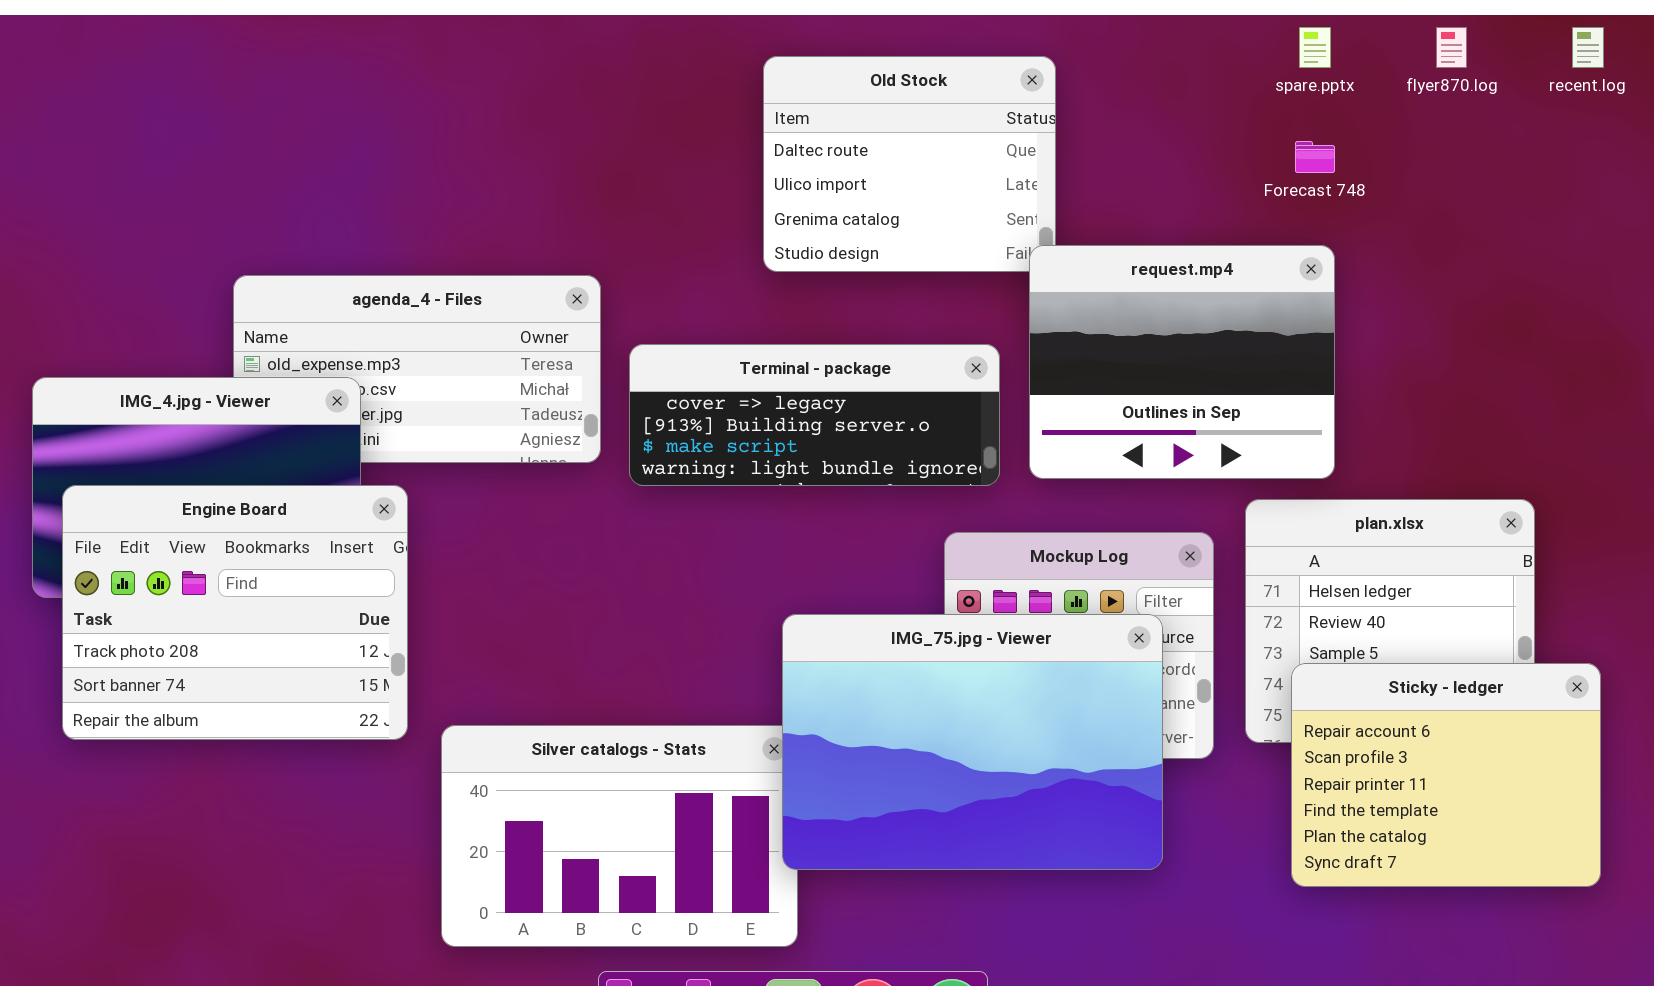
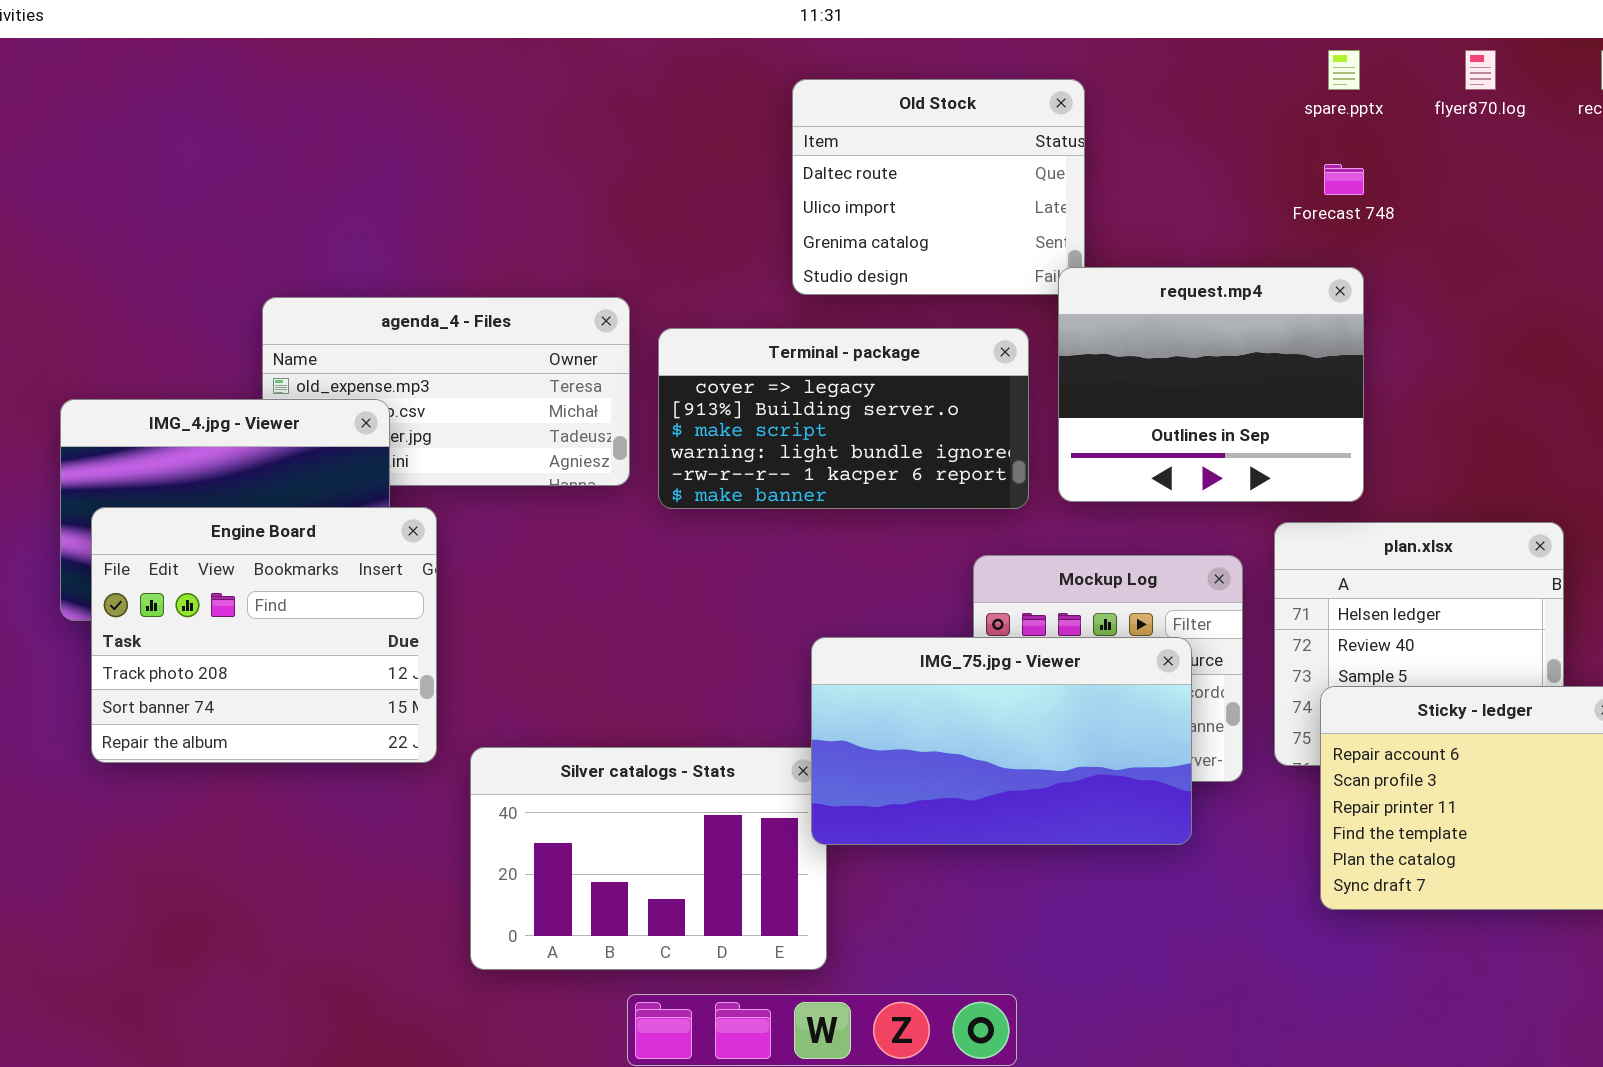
Terminal - package: [629,344,1000,486] -> [658,328,1029,509], resized
IMG_75.jpg - Viewer: [782,614,1163,870] -> [811,637,1192,845], resized

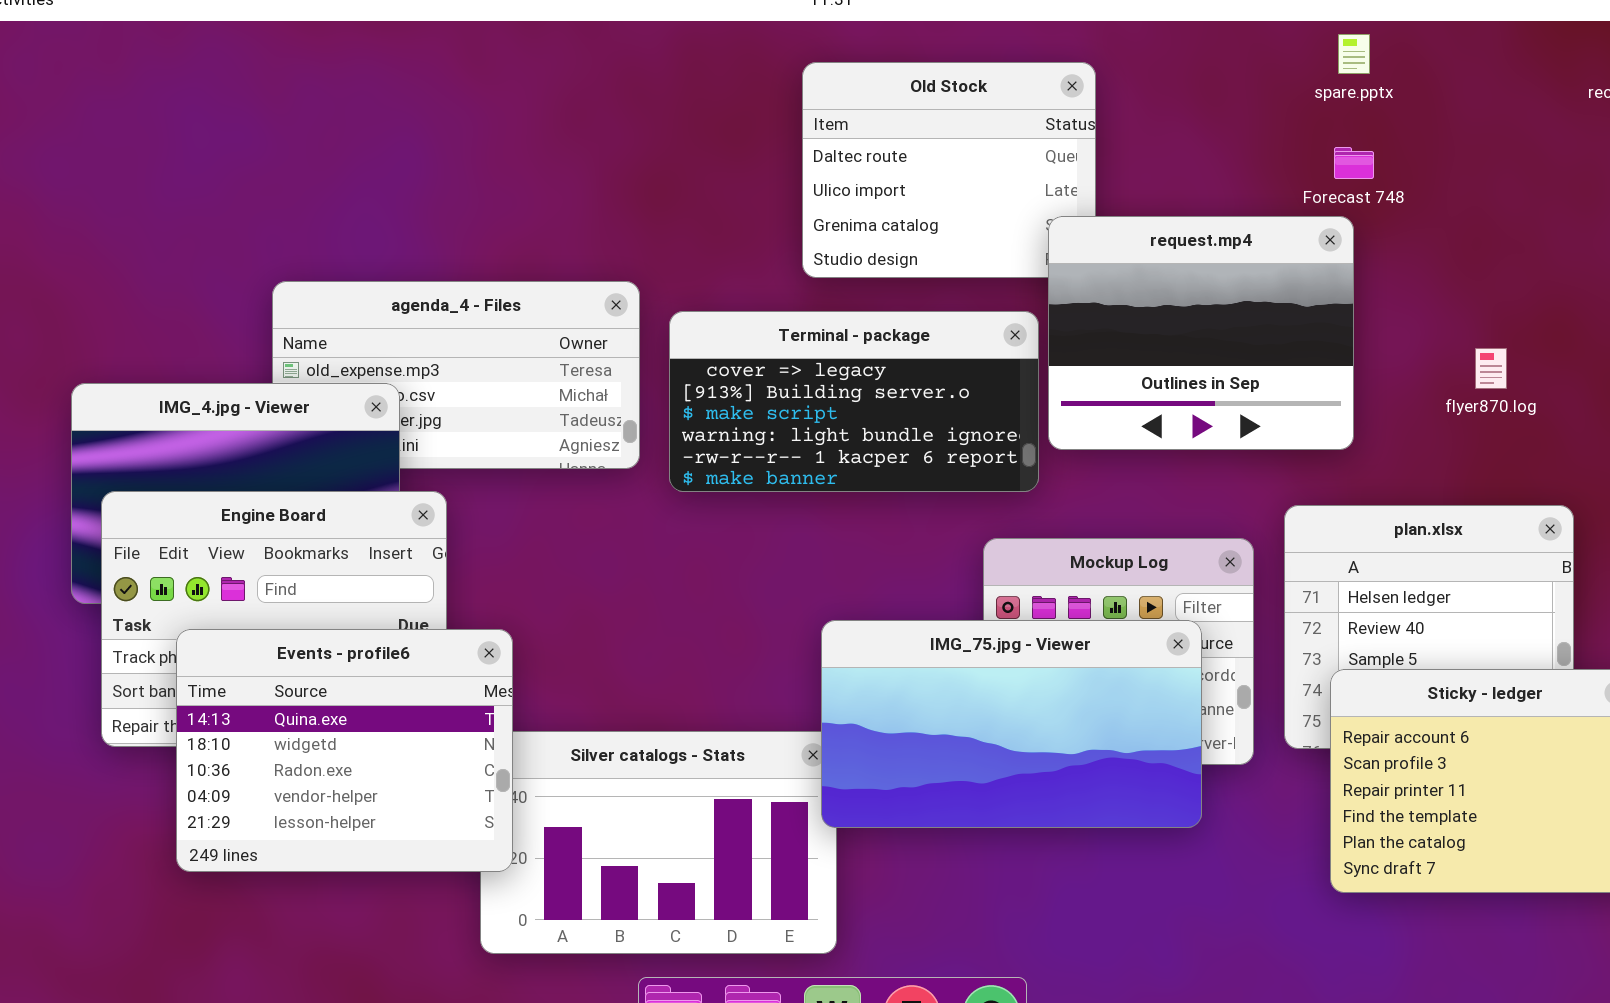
flyer870.log: [1465,50,1496,90] -> [1475,348,1507,389], moved
request.mp4: [1058,267,1364,502] -> [1048,216,1354,450], moved
Events - profile6: none -> [176,629,513,872], opened

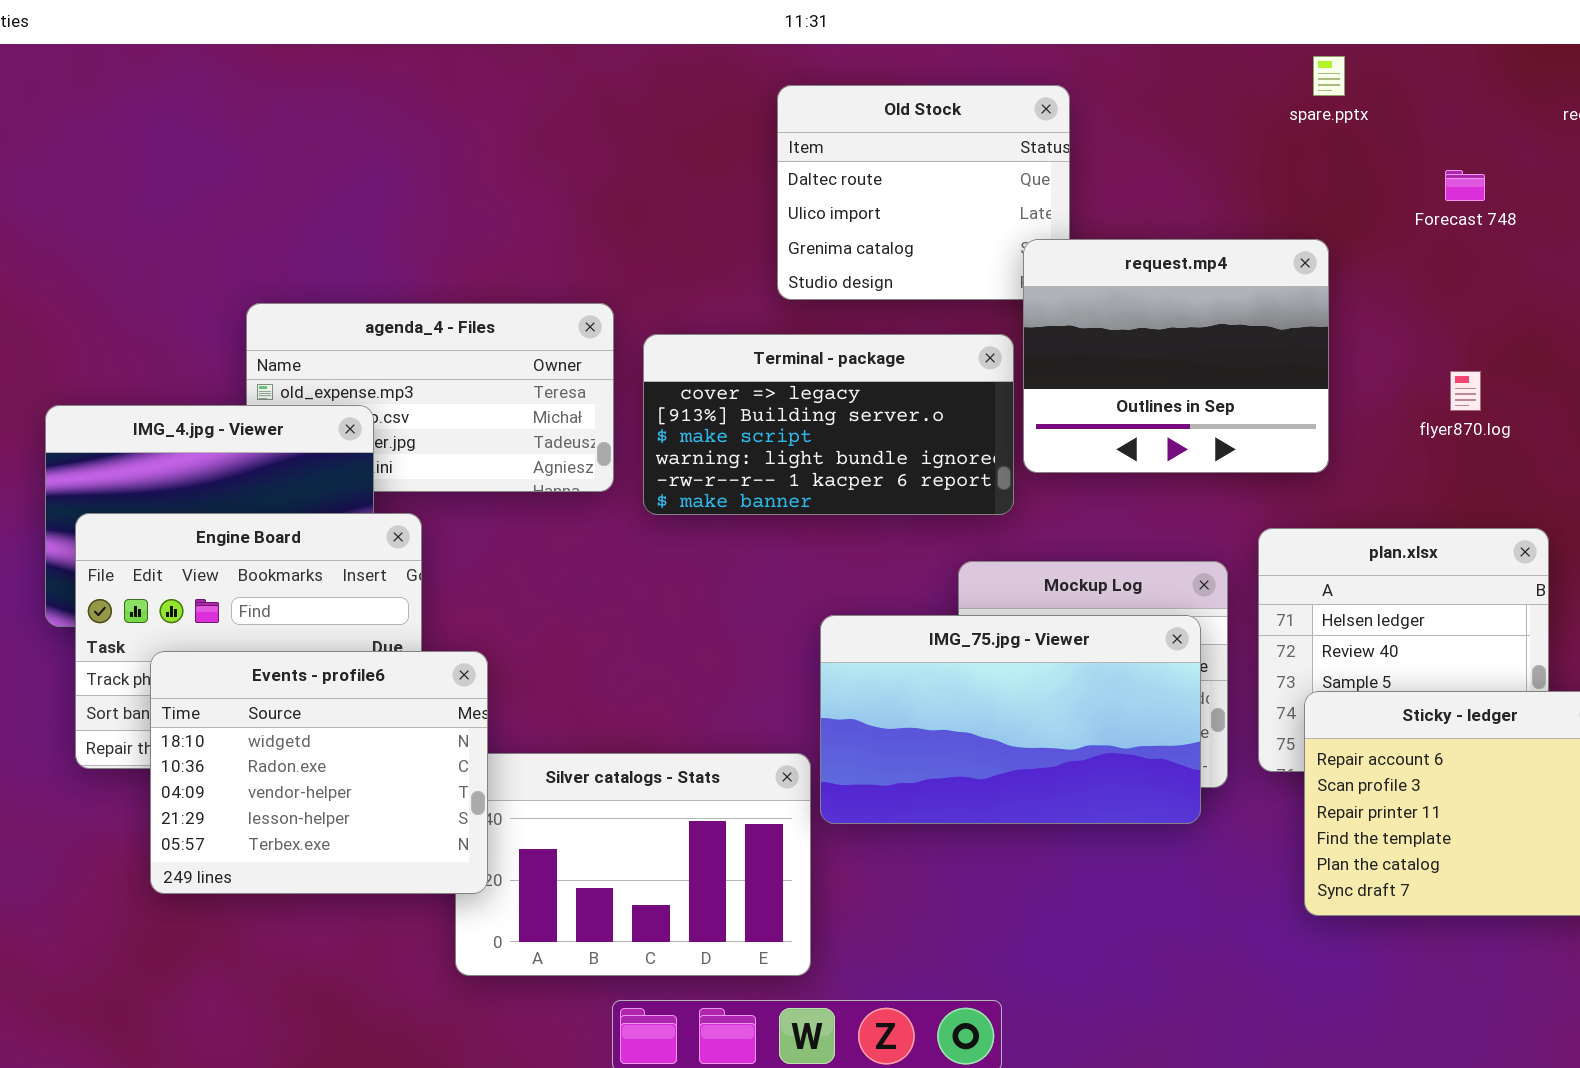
Forecast 748: [1334,147,1374,179] -> [1445,170,1485,201], moved
IMG_75.jpg - Viewer: [821,620,1202,828] -> [820,615,1201,824], moved
Events - profile6: [176,629,513,872] -> [150,651,488,894], scrolled down 1 row

